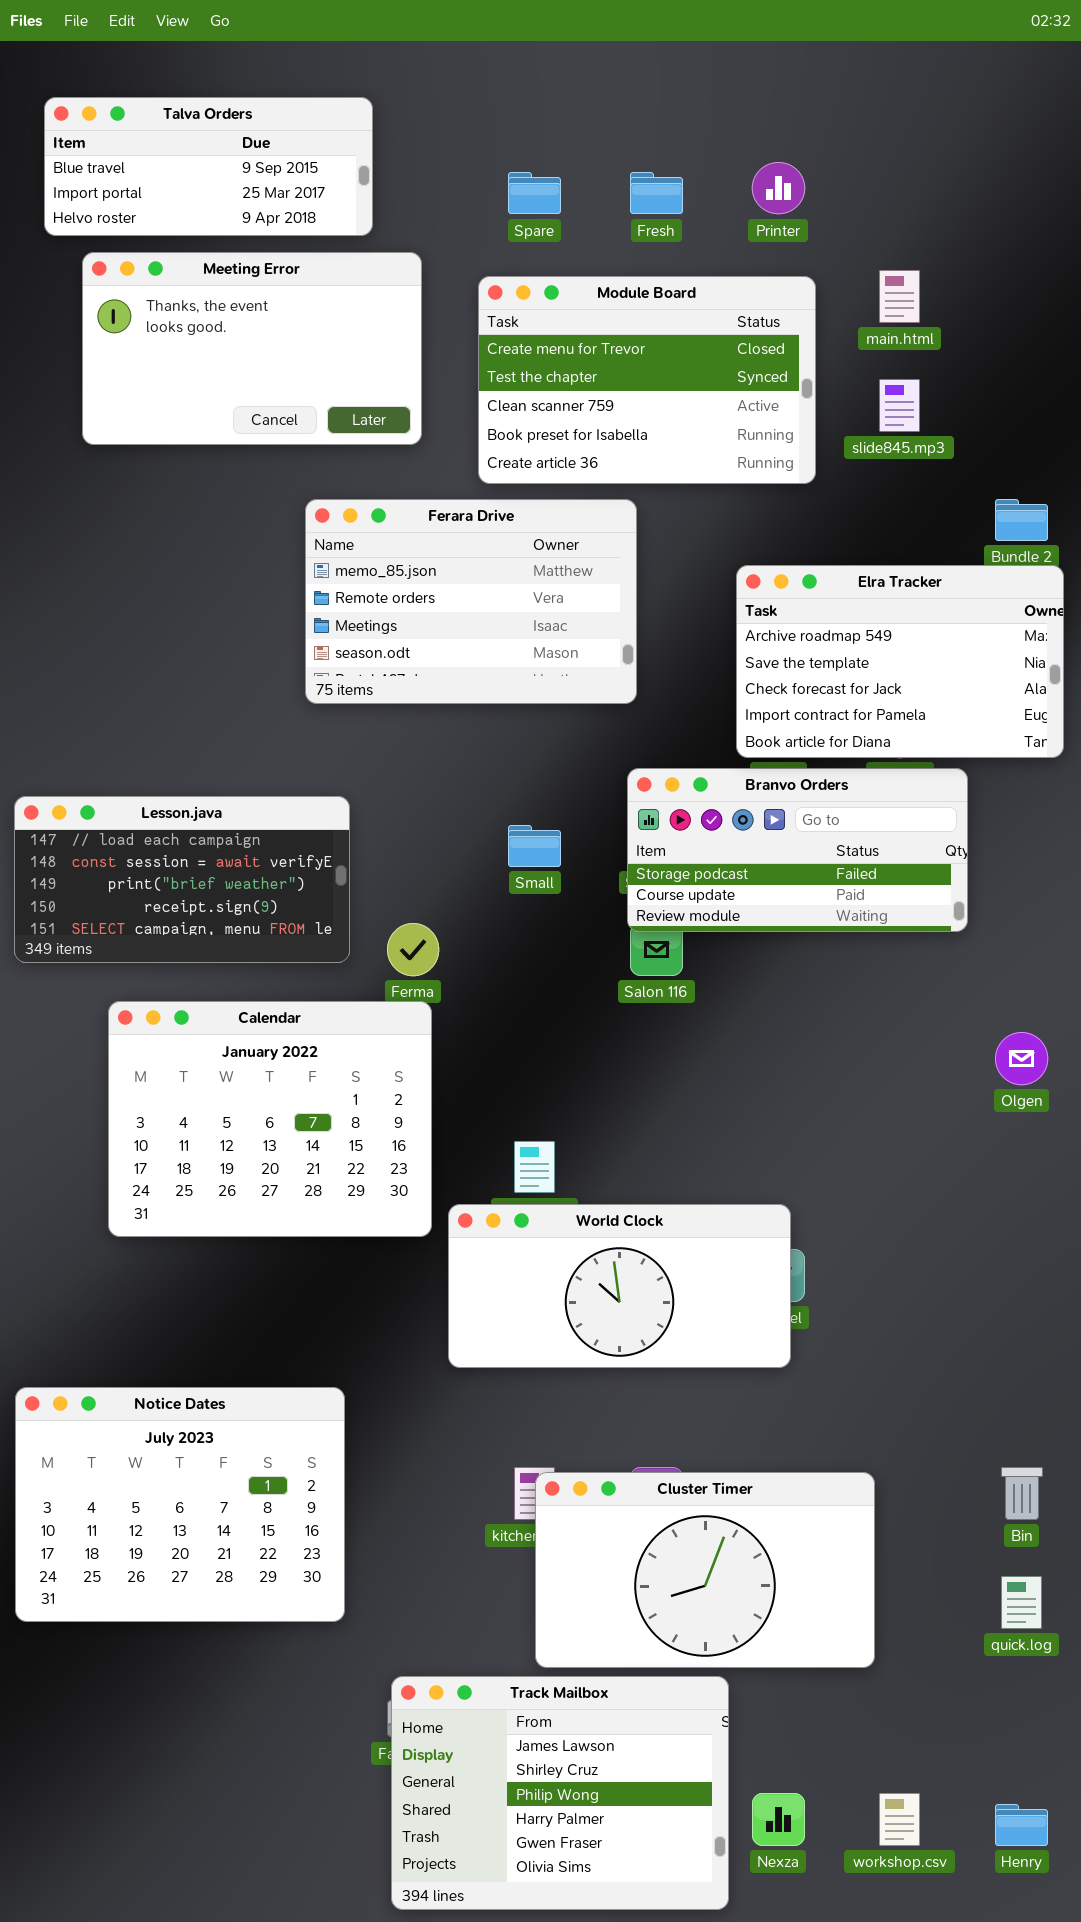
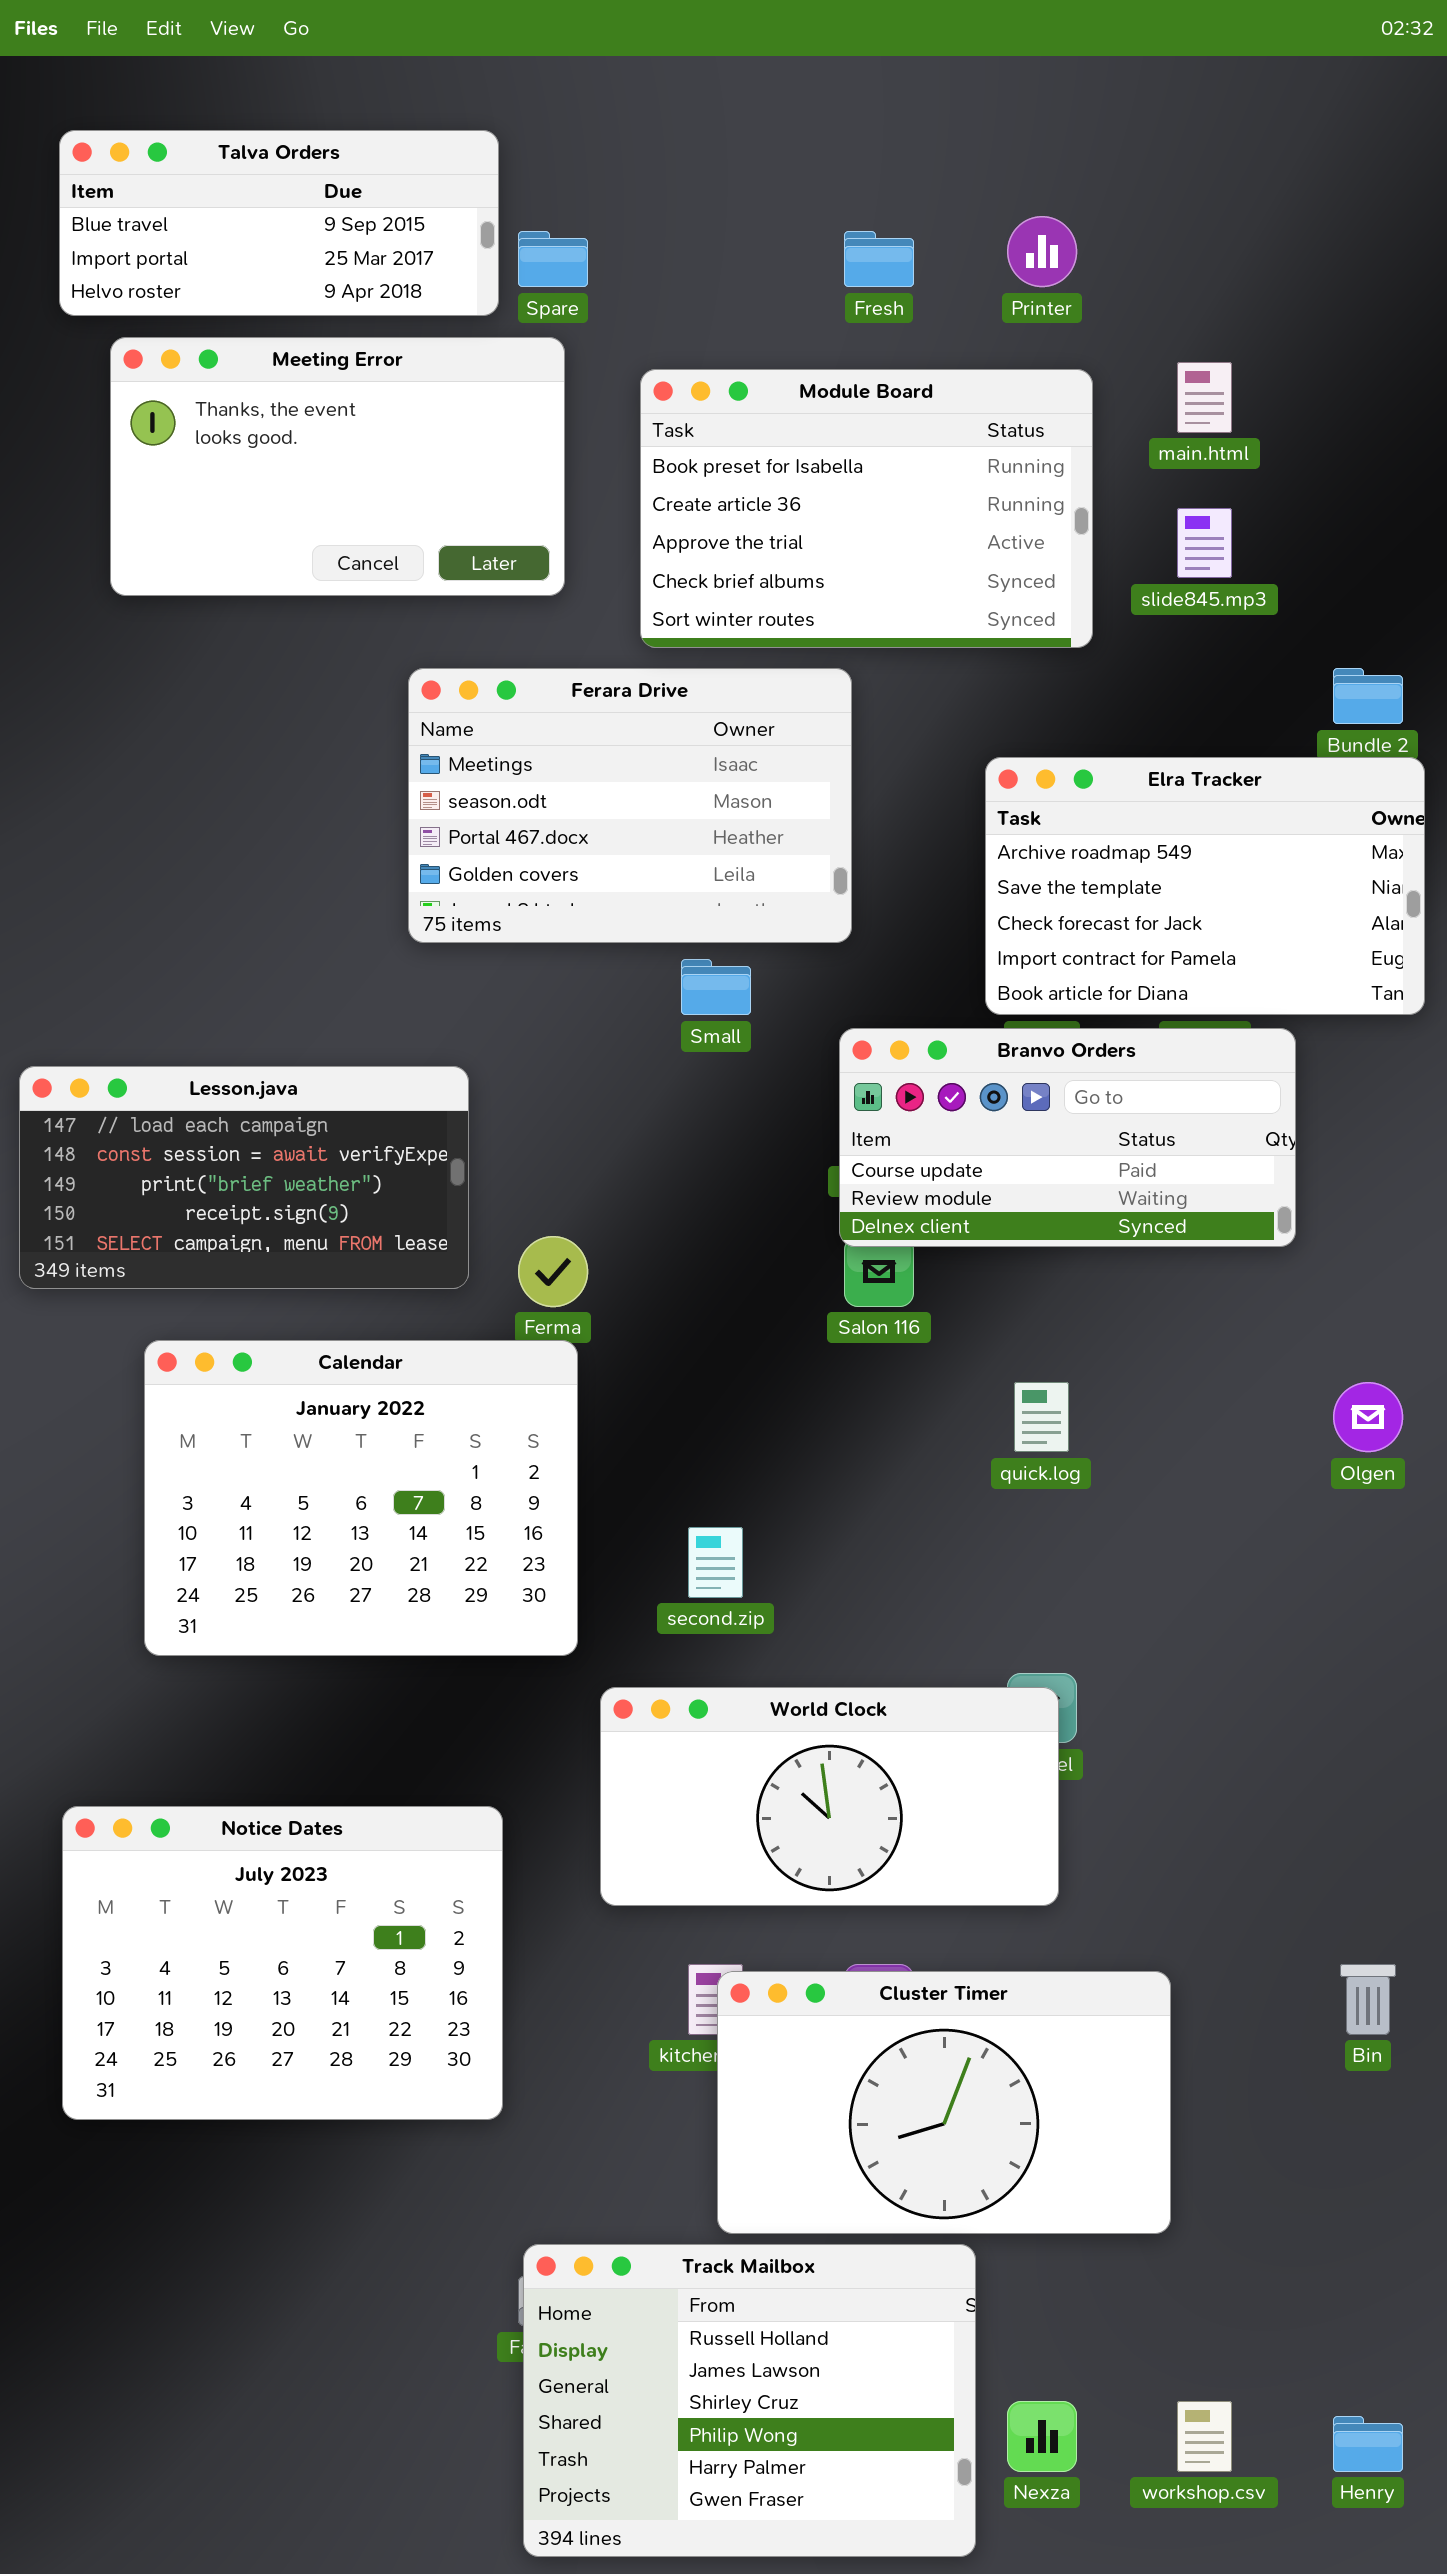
Spare: [508,172,561,214] -> [518,231,588,287], moved
Module Board: [478,276,816,484] -> [640,369,1093,648], scrolled down 3 rows
Ferara Drive: [305,499,637,704] -> [408,668,852,943], scrolled down 2 rows
Branvo Orders: [627,768,968,932] -> [839,1028,1296,1247], scrolled down 1 row
Small: [508,825,561,867] -> [681,959,751,1015], moved
World Clock: [448,1204,791,1368] -> [600,1687,1059,1906], moved
Notice Dates: [15,1387,345,1622] -> [62,1806,503,2120], moved
quick.log: [1001,1576,1042,1629] -> [1014,1382,1069,1452], moved
Track Mailbox: [391,1676,729,1910] -> [523,2244,976,2557], scrolled up 1 row

